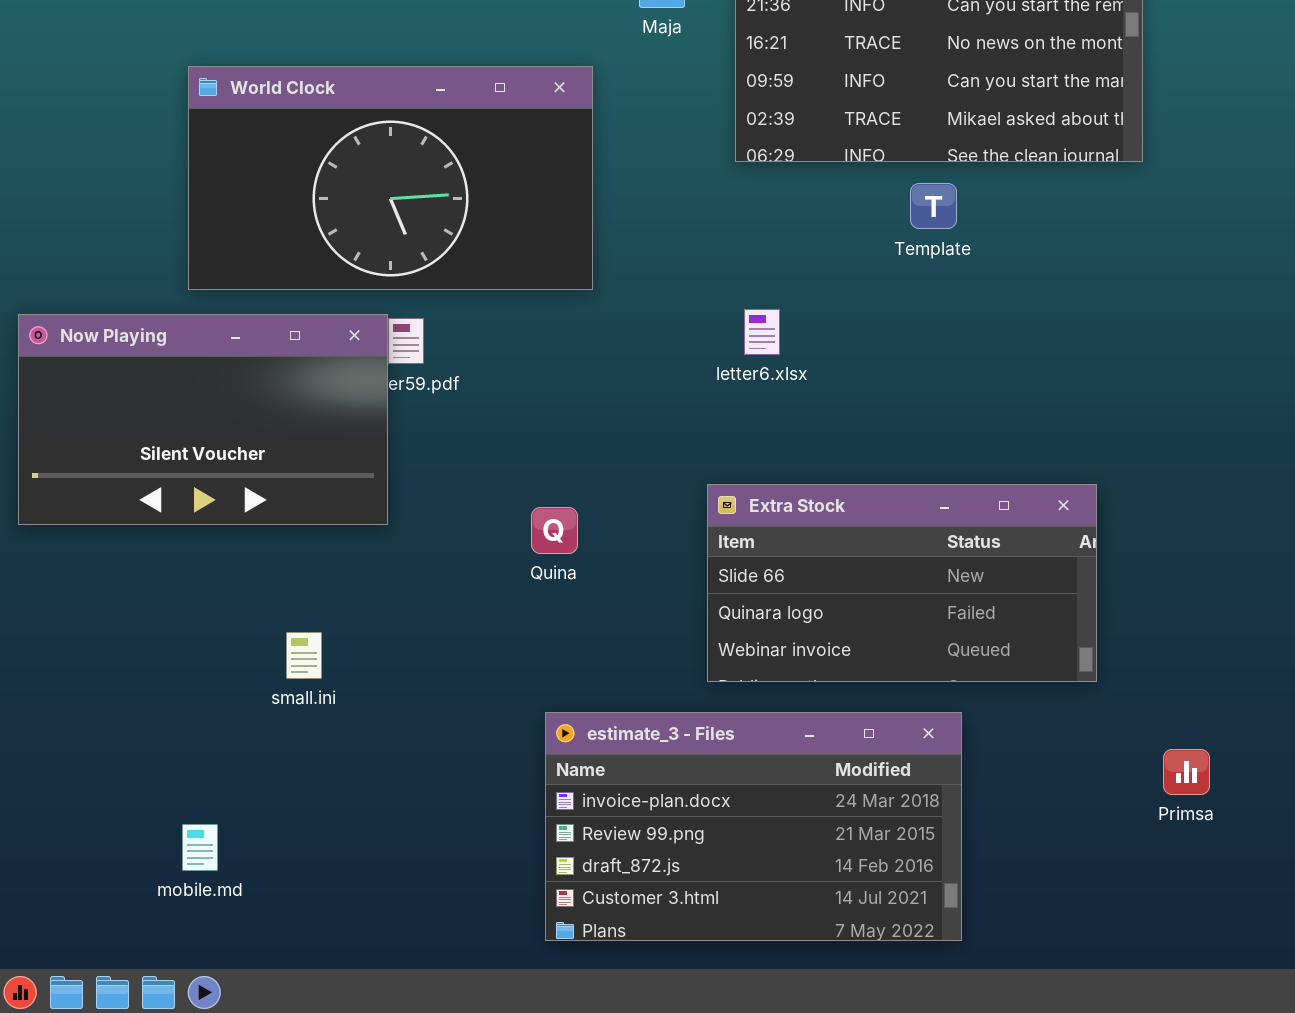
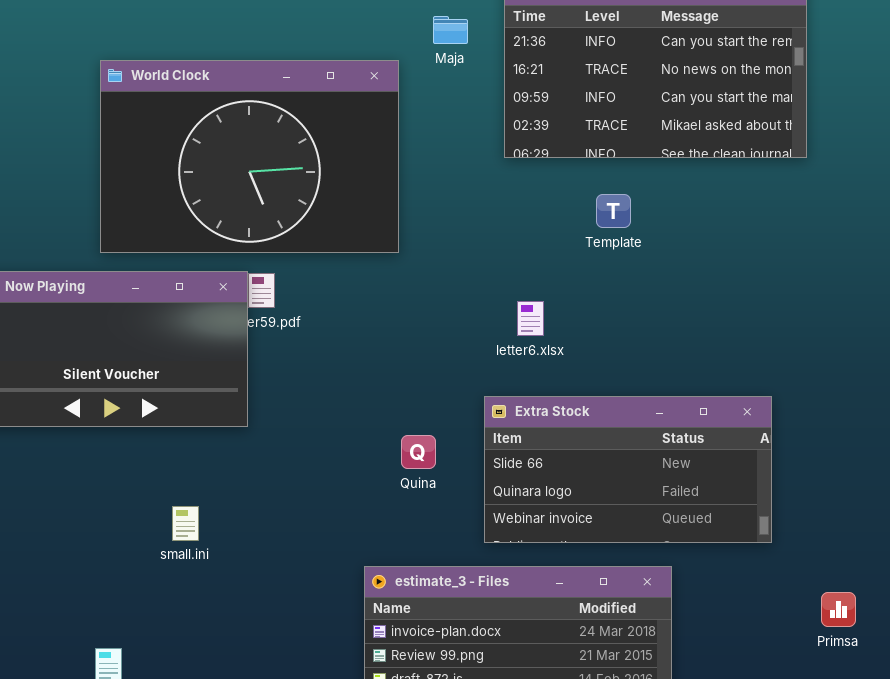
World Clock: [188,66,593,290] -> [100,60,399,253], resized
Template: [910,183,957,229] -> [596,194,631,228], moved
letter6.xlsx: [744,309,780,355] -> [517,301,544,336], moved
Quina: [531,507,578,554] -> [401,435,436,469], moved

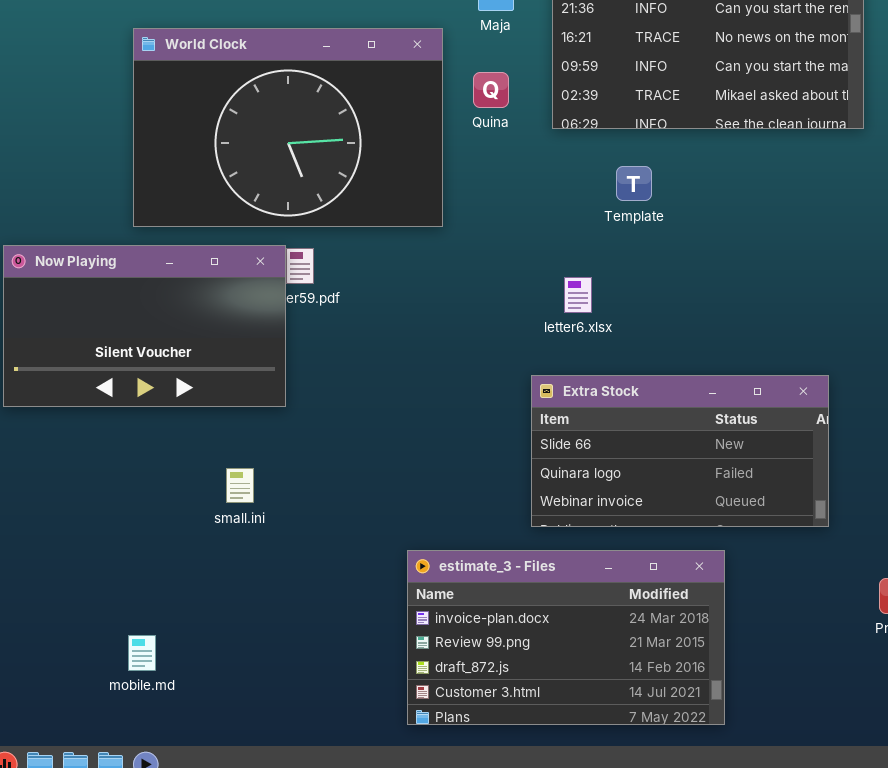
Template: [596,194,631,228] -> [616,166,652,201], moved
Quina: [401,435,436,469] -> [473,72,509,108], moved
small.ini: [172,506,199,541] -> [226,468,254,503], moved

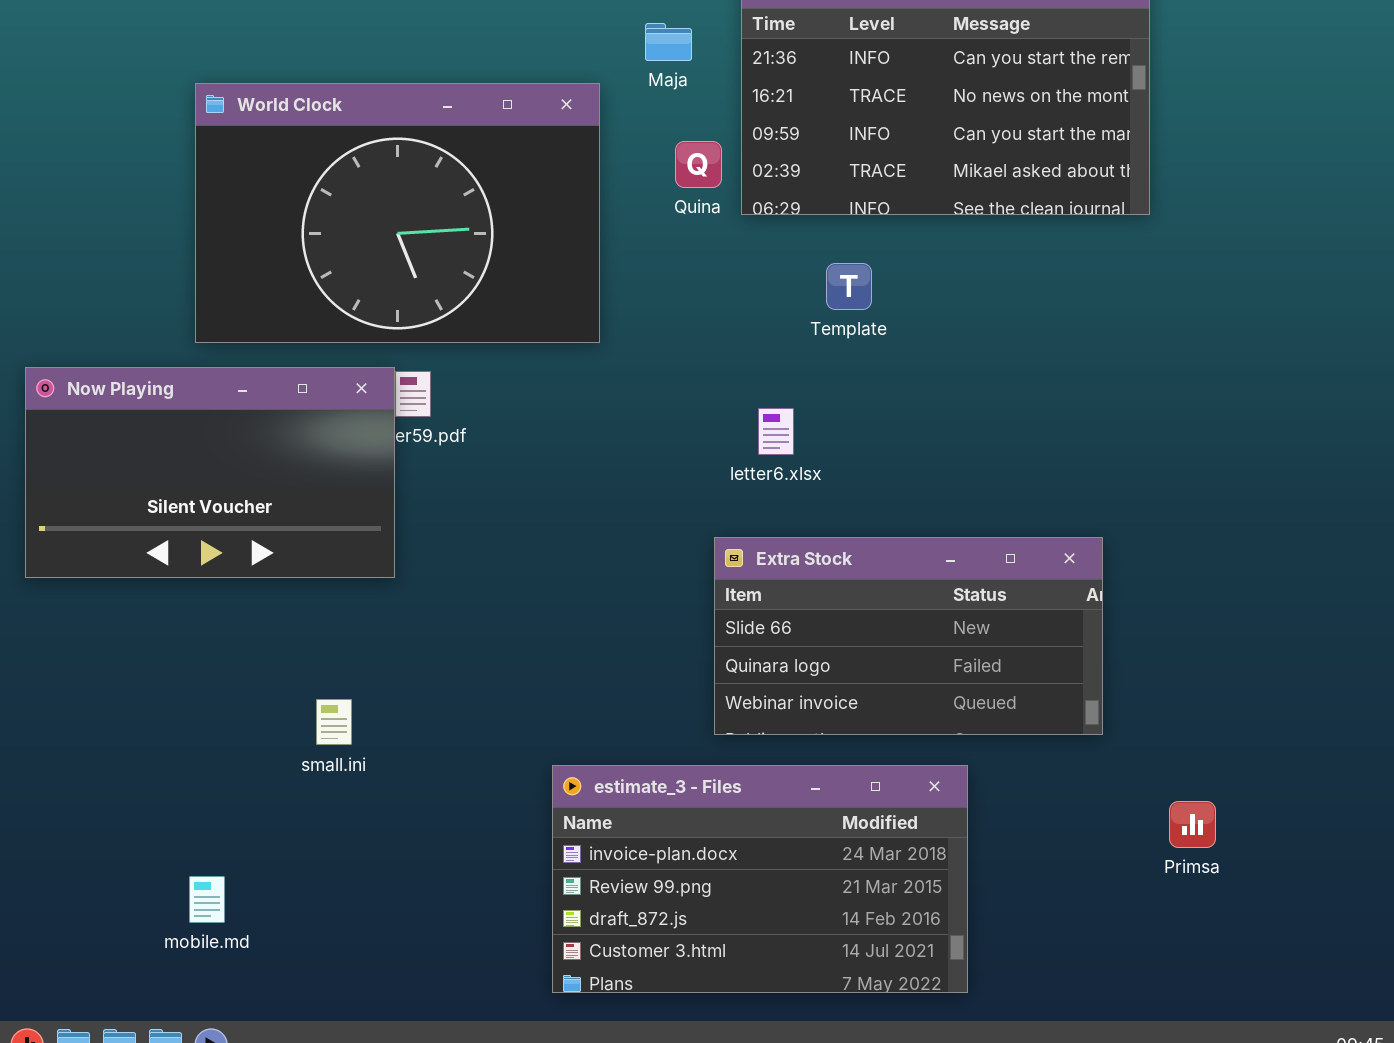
Quina: [473,72,509,108] -> [675,141,722,188], moved
small.ini: [226,468,254,503] -> [316,699,352,745], moved

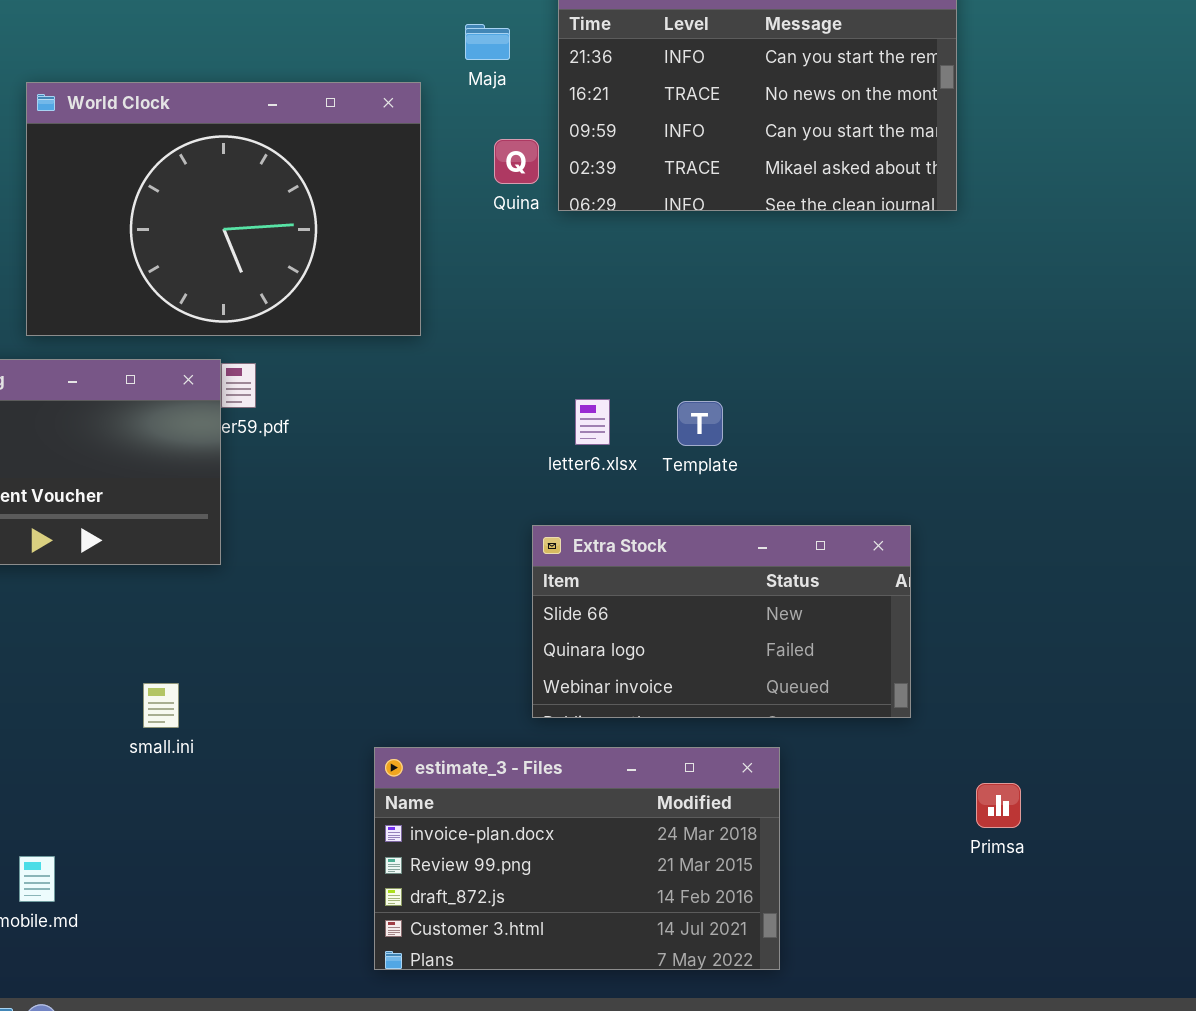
Template: [826,263,872,310] -> [677,401,723,446], moved

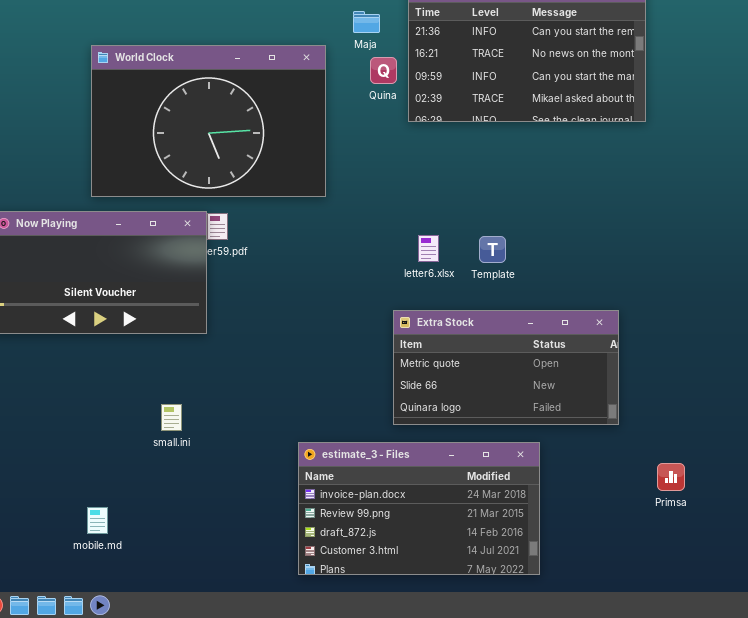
Quina: [494,139,539,184] -> [370,57,397,84], moved
Extra Stock: [532,525,911,718] -> [393,310,619,425], scrolled up 1 row

